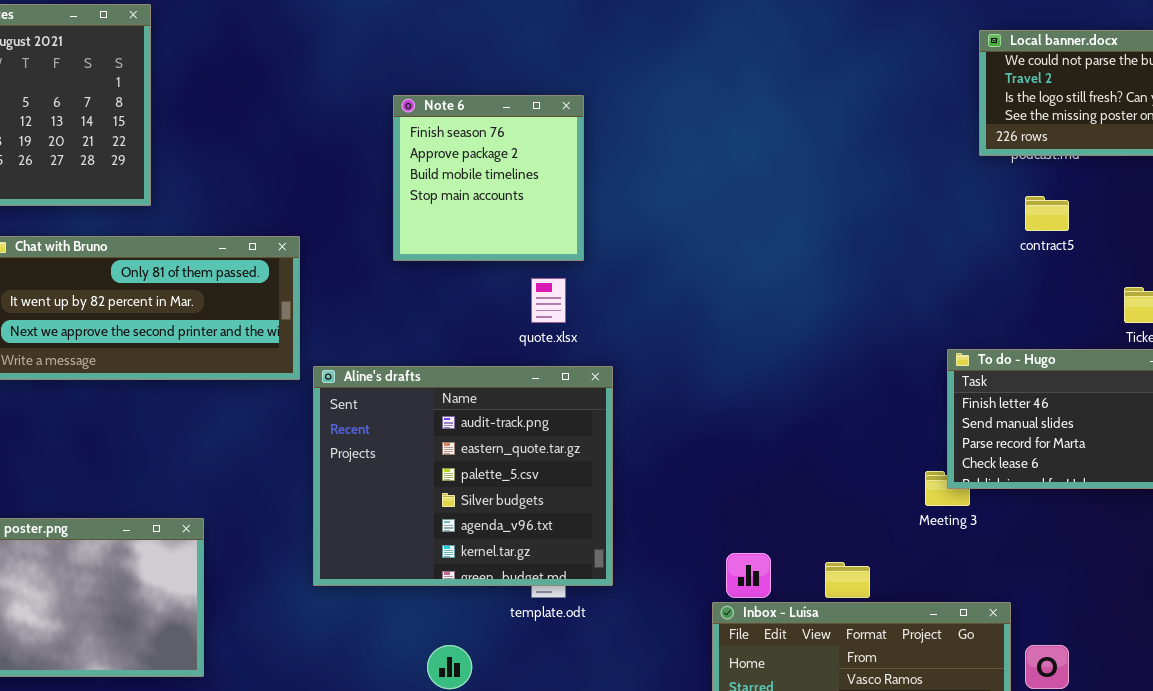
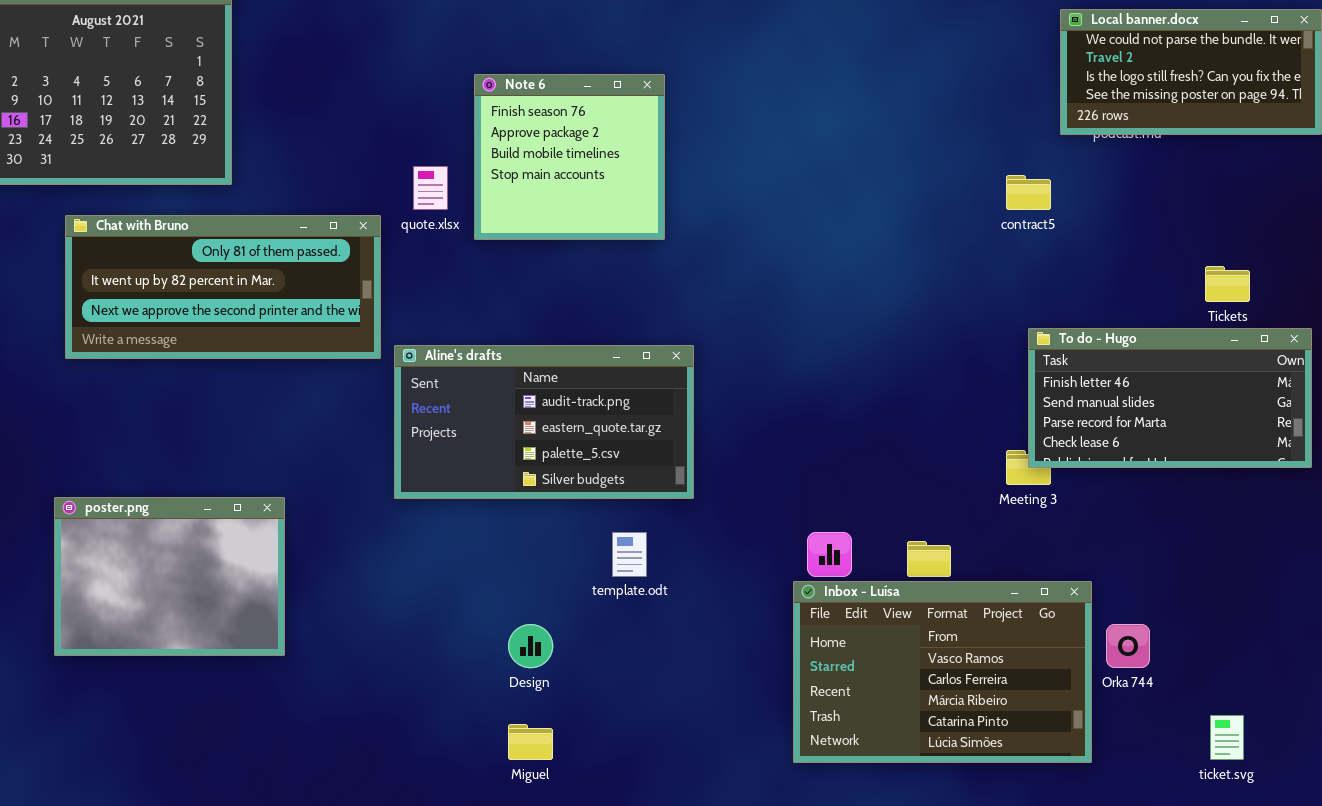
contract5: [1025,196,1069,231] -> [1006,175,1051,210], moved
quote.xlsx: [531,278,566,323] -> [413,166,448,210], moved
Aline's drafts: [313,366,613,586] -> [394,345,694,499], resized

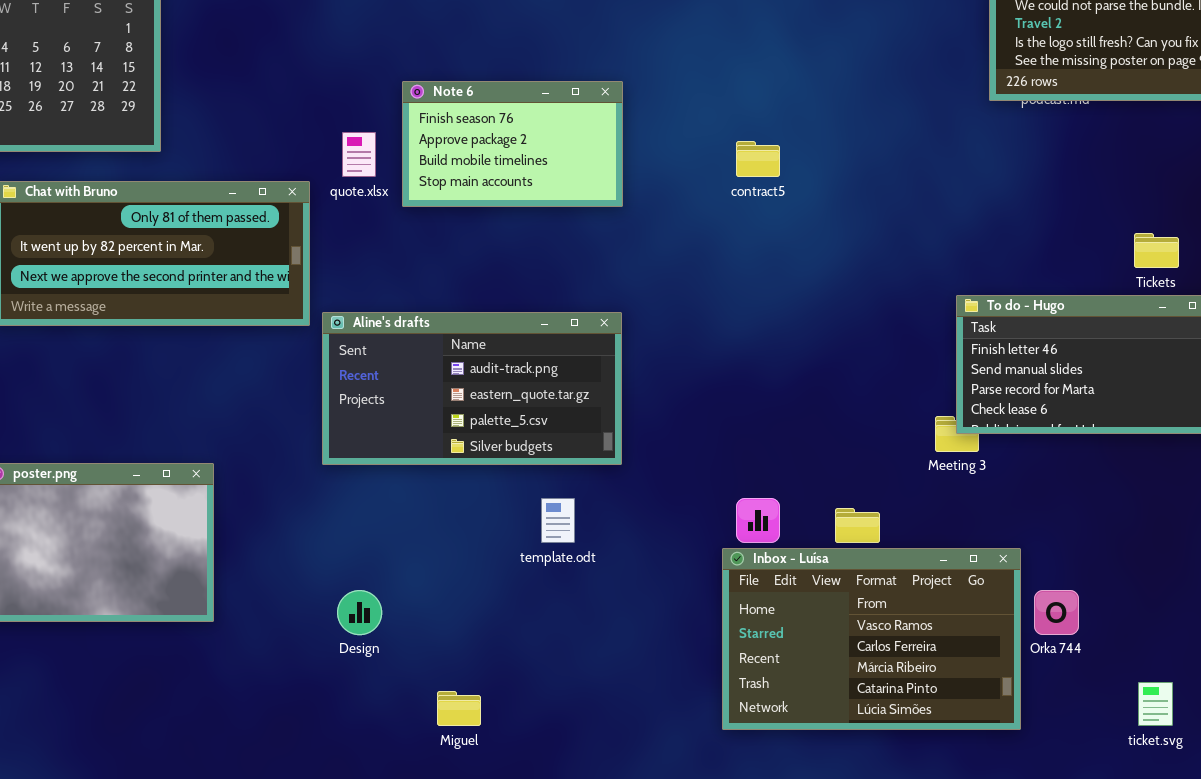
Note 6: [474,74,665,240] -> [402,81,623,207], resized
contract5: [1006,175,1051,210] -> [736,141,780,177], moved
Design: [508,624,553,668] -> [337,590,382,635], moved

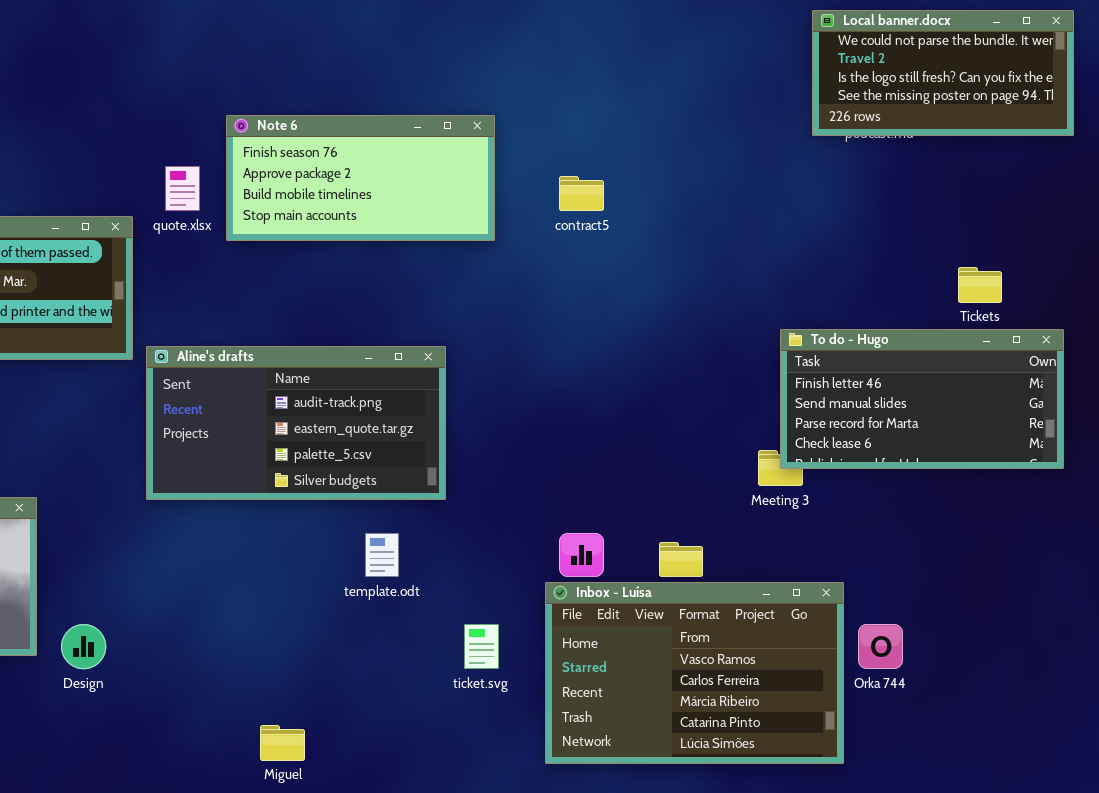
Note 6: [402,81,623,207] -> [226,115,495,241], resized
Design: [337,590,382,635] -> [61,624,106,669], moved
ticket.svg: [1138,682,1173,726] -> [464,624,499,669], moved

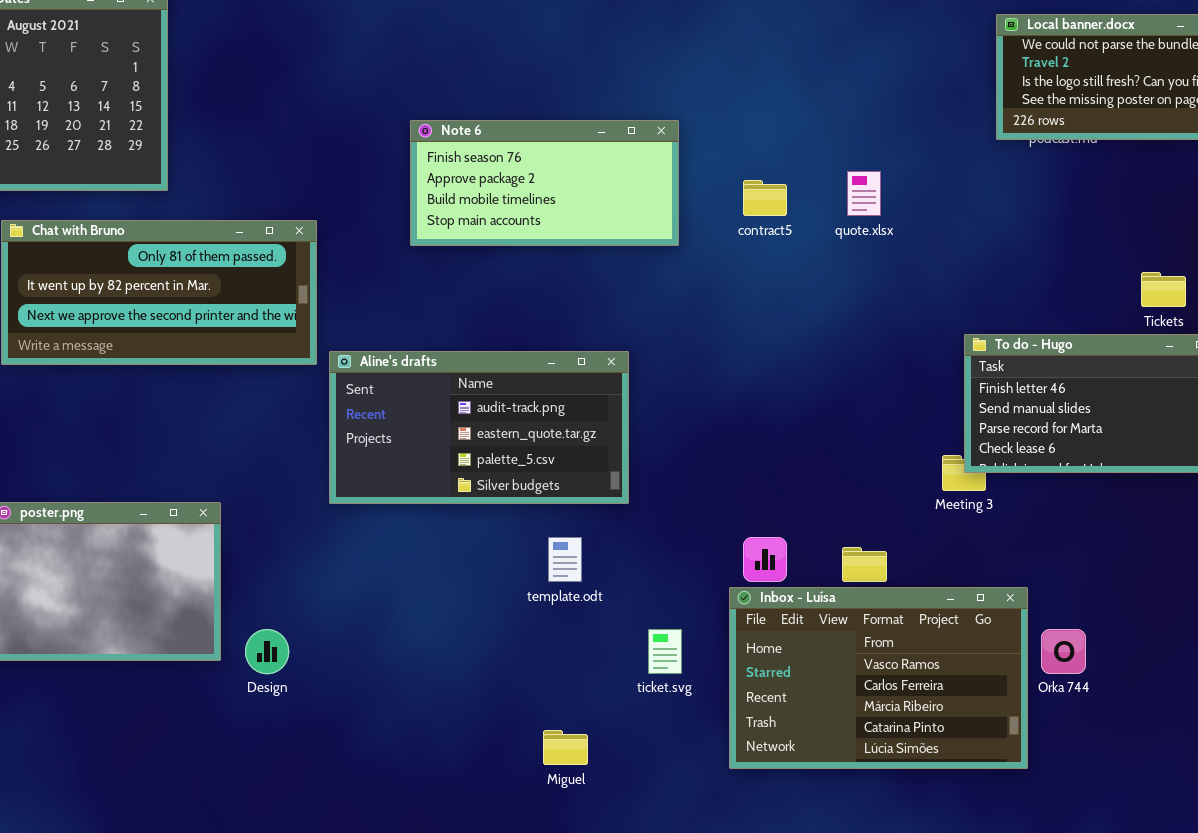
quote.xlsx: [165,166,200,211] -> [847,171,881,216], moved
Miguel: [260,725,305,761] -> [543,730,588,765], moved

